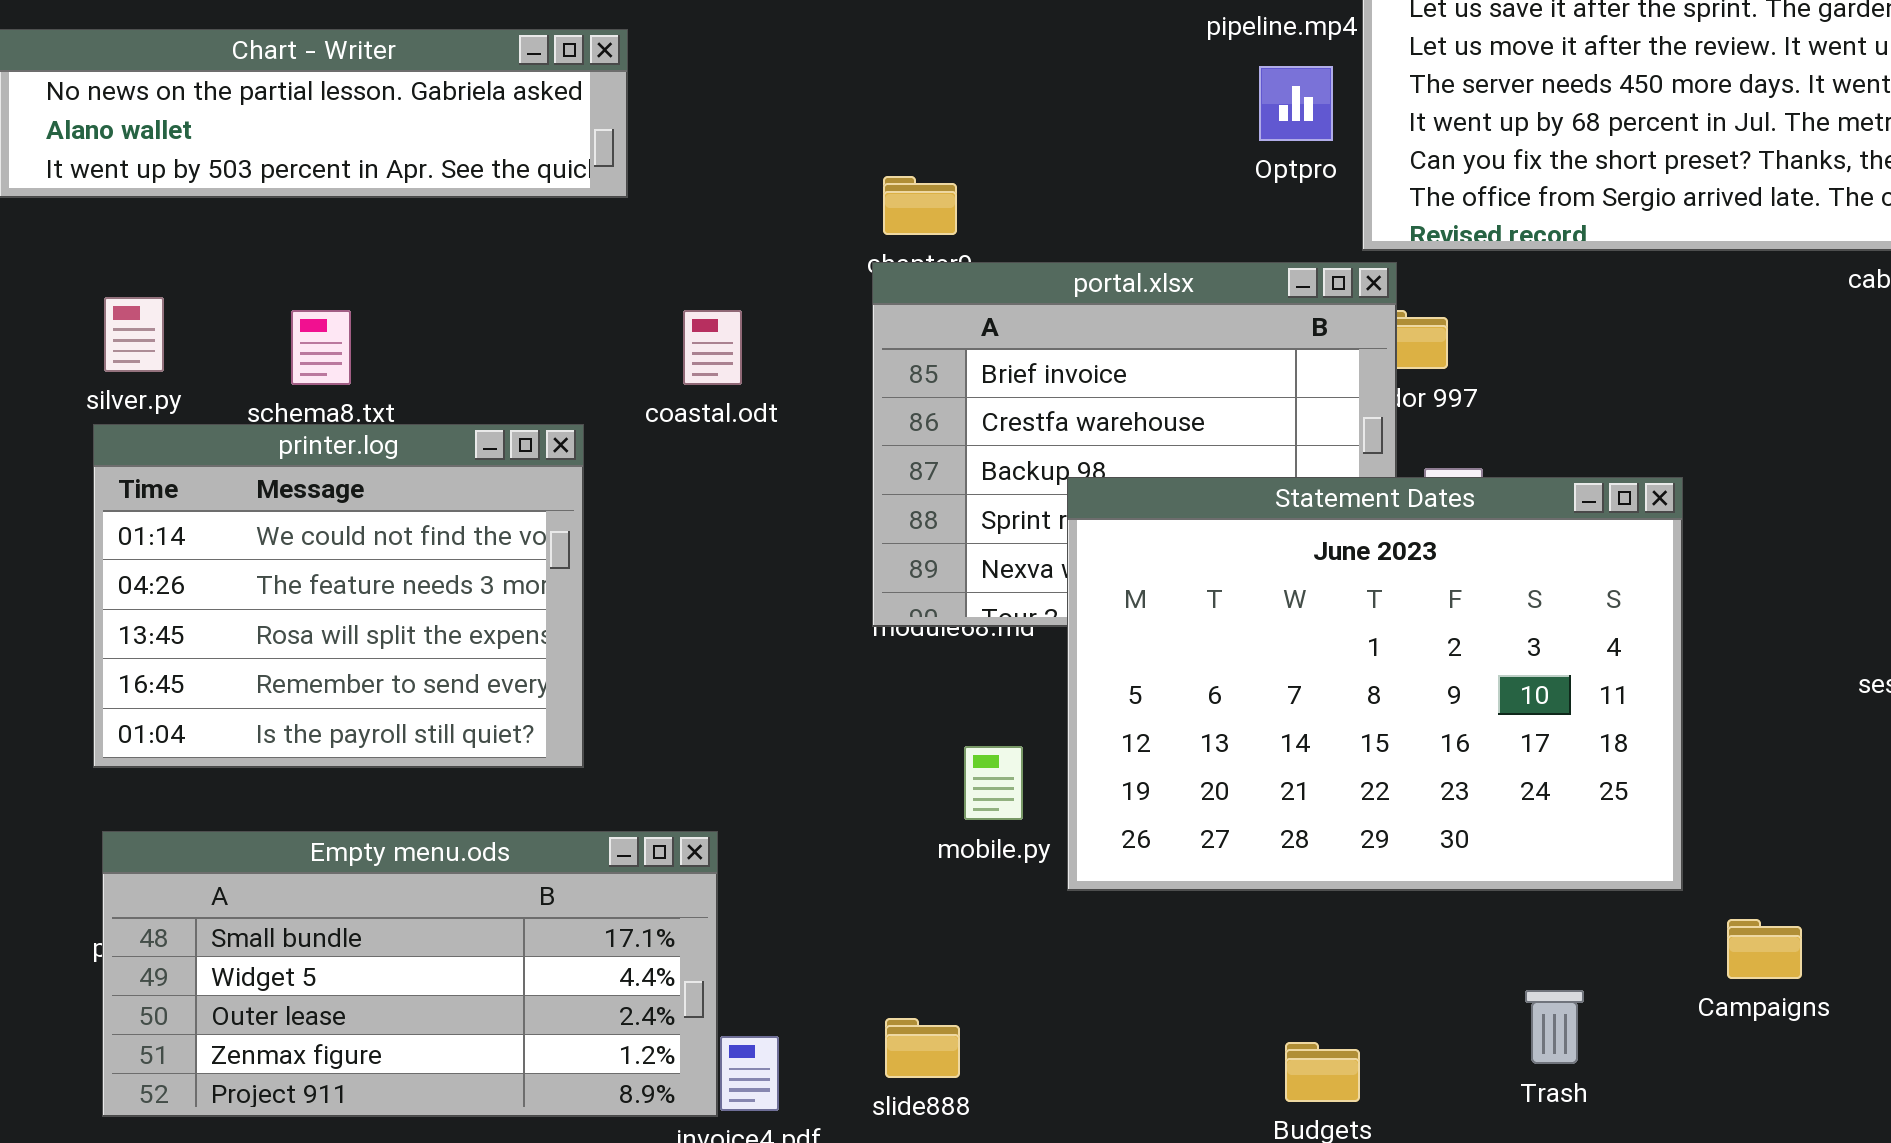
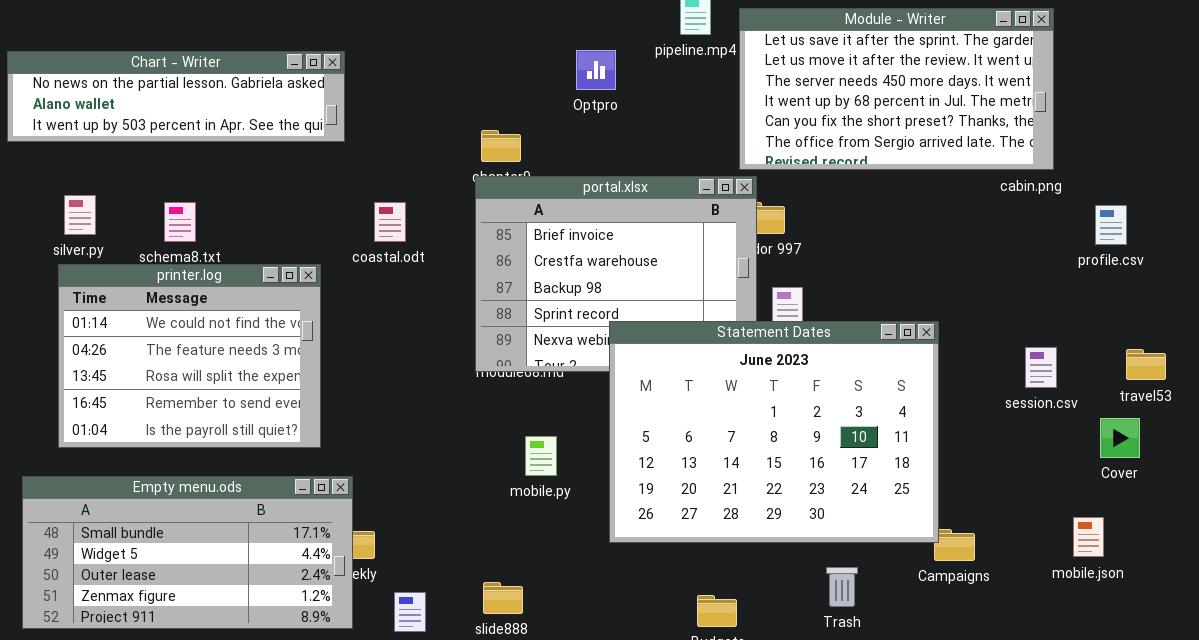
Optpro: [1259,66,1333,141] -> [576,50,616,90], moved
Statement Dates: [1067,477,1683,891] -> [609,321,939,543], moved
Empty menu.ods: [102,831,718,1117] -> [22,476,353,629], moved

